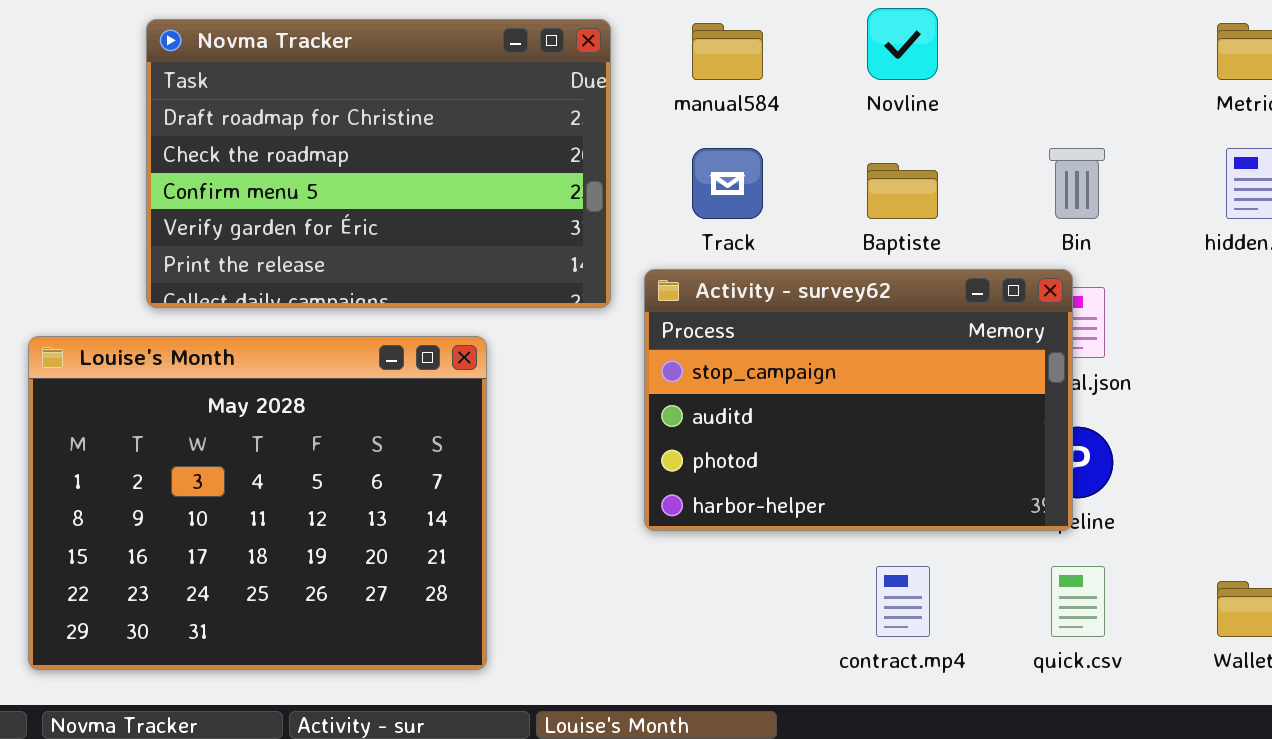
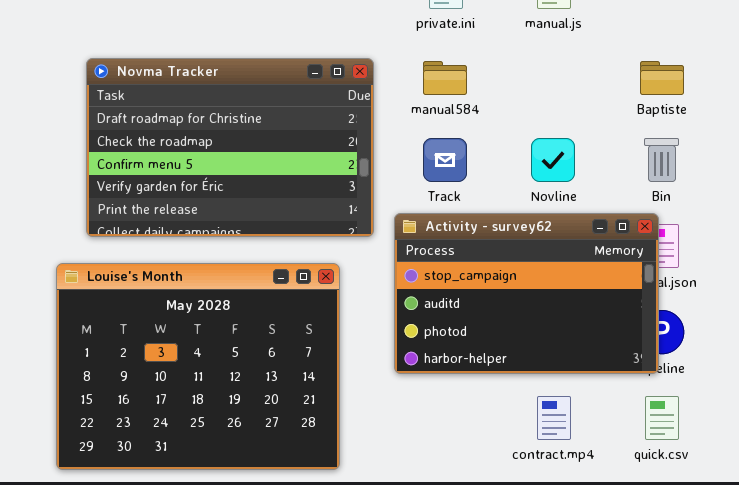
Novline: [867,8,938,80] -> [531,138,575,182], moved
Baptiste: [867,163,938,219] -> [640,61,684,95], moved
Louise's Month: [28,336,487,670] -> [56,263,340,470], moved

